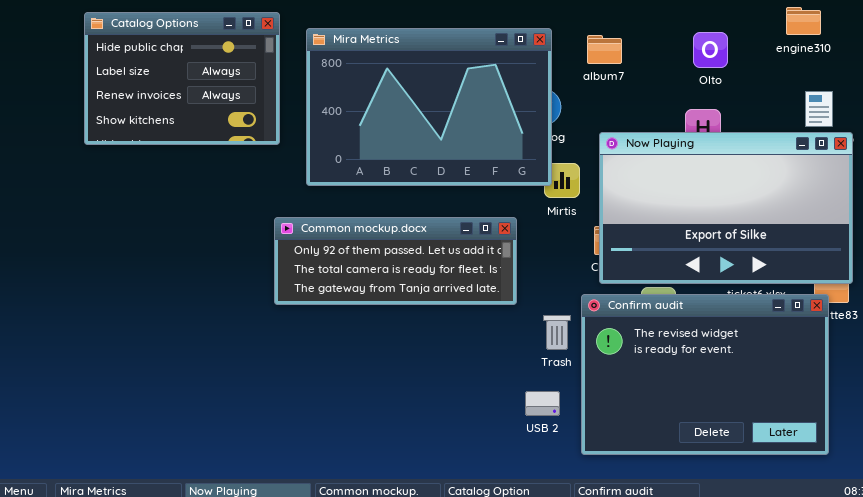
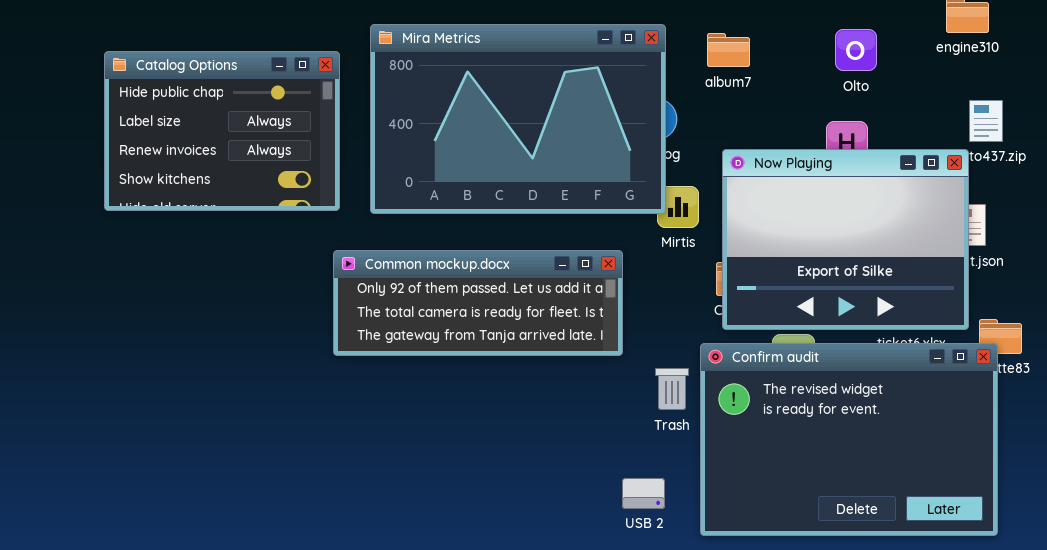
Catalog Options: [84,12,280,145] -> [104,51,340,211], moved
Now Playing: [599,132,853,284] -> [722,149,969,330], resized
USB 2: [525,391,560,416] -> [622,478,665,509], moved

